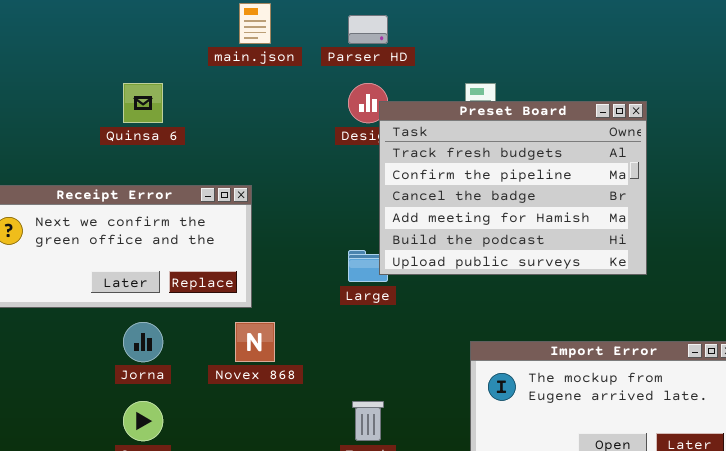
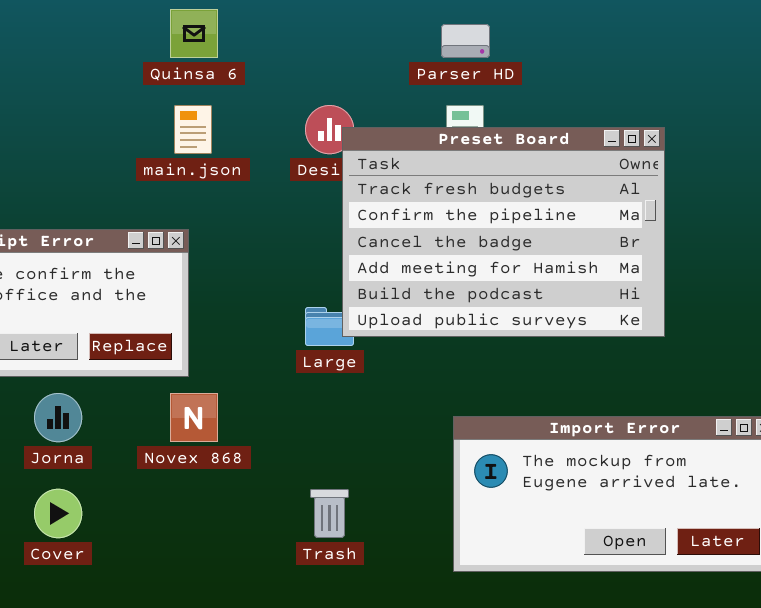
main.json: [239,3,271,44] -> [174,105,212,154], moved
Parser HD: [348,15,388,44] -> [441,24,490,58], moved
Quinsa 6: [123,83,163,123] -> [170,9,218,58], moved

